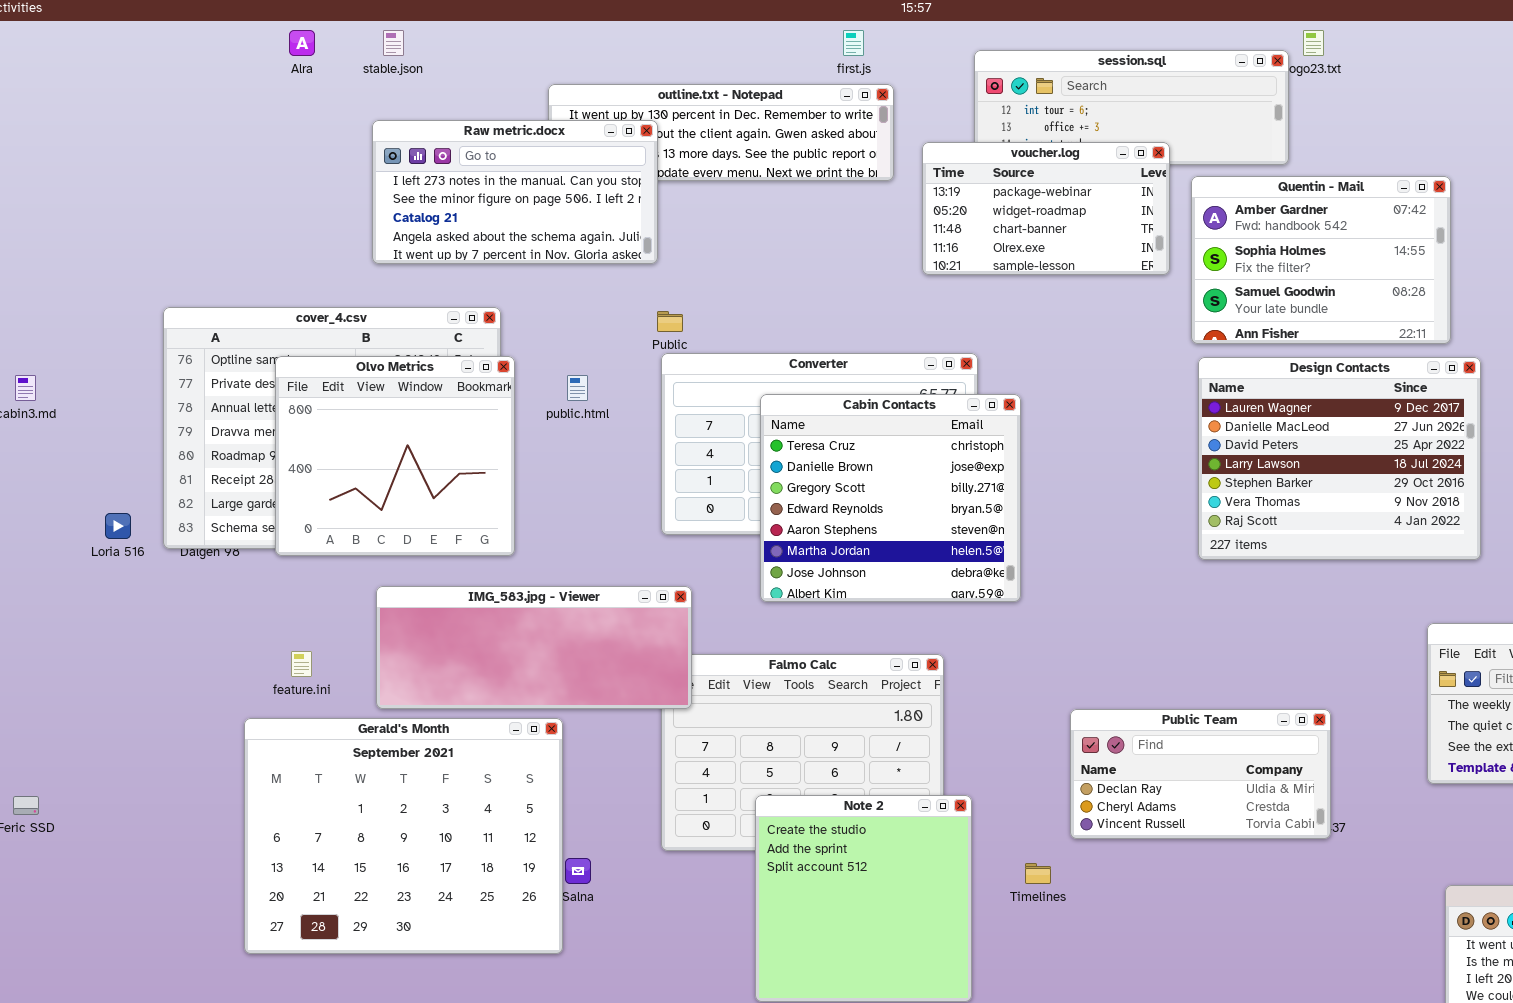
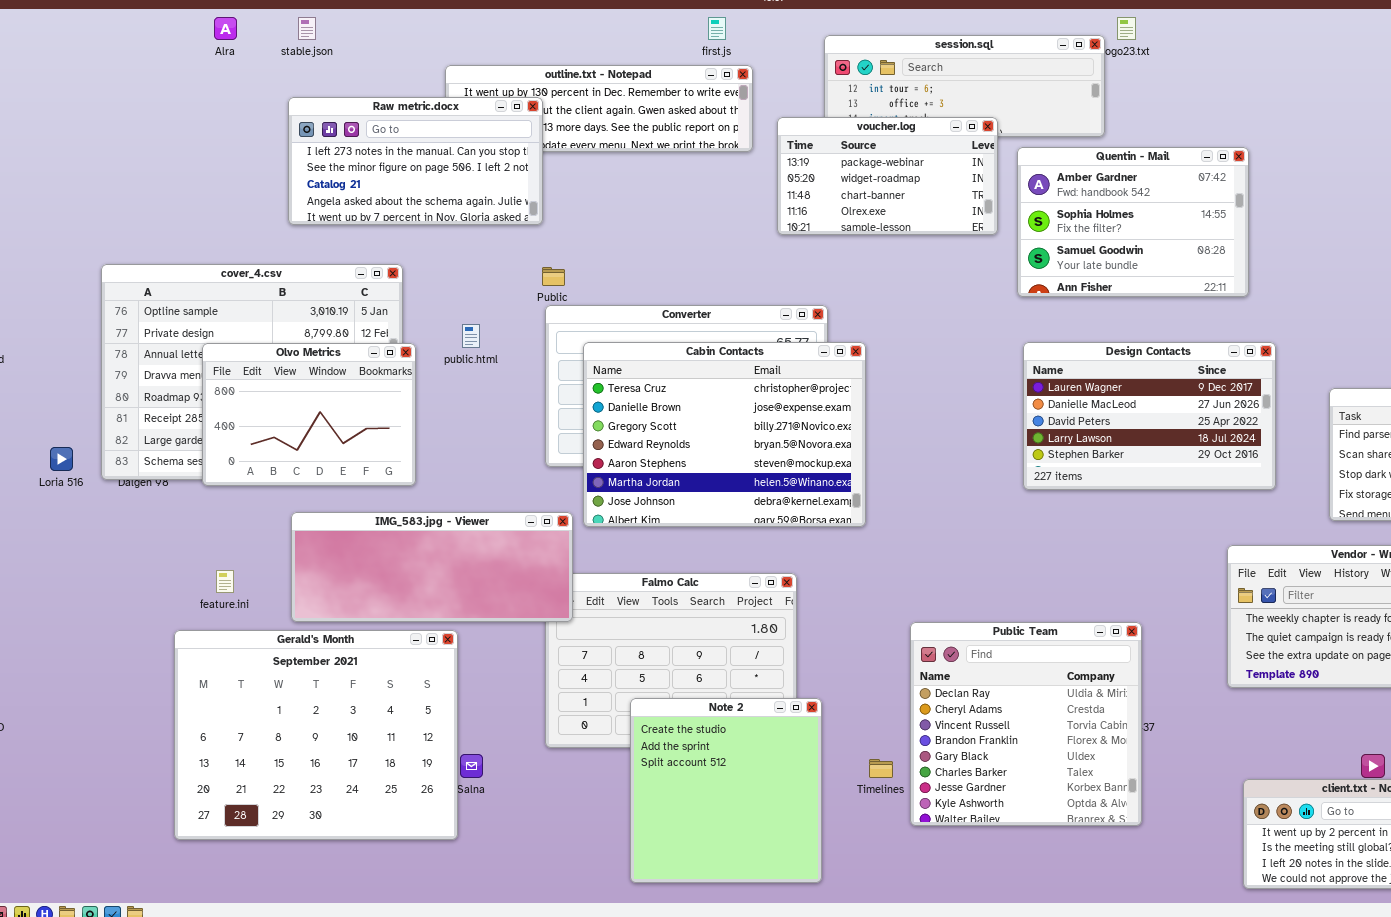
Olvo Metrics: [275,356,515,556] -> [202,343,416,486], resized
Design Contacts: [1198,357,1481,560] -> [1023,342,1276,490], resized
Cabin Contacts: [760,394,1021,602] -> [583,342,866,527], resized
Public Team: [1070,709,1331,839] -> [910,622,1142,826], resized

